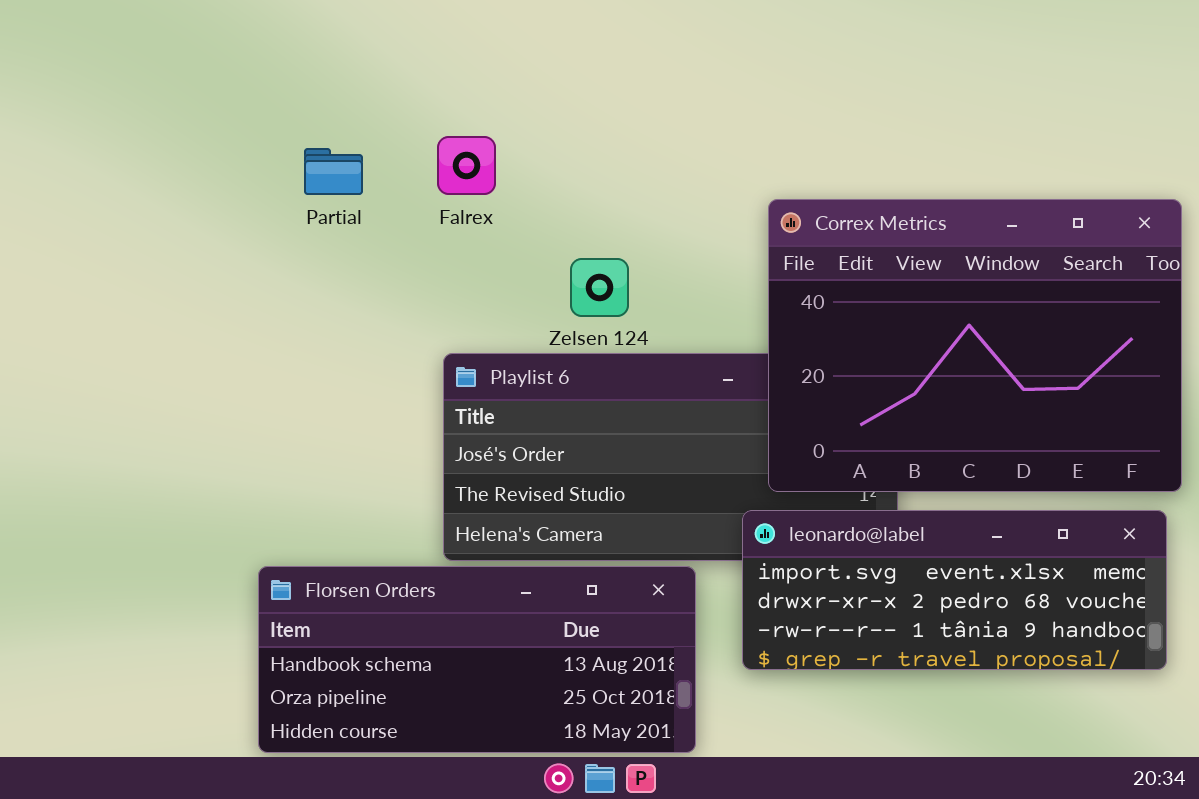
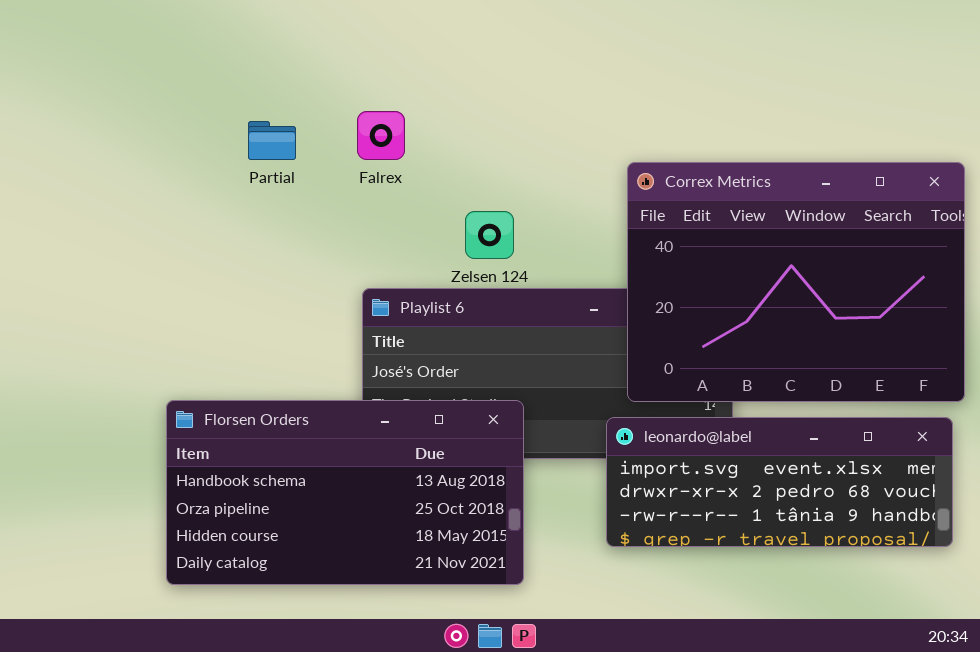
Florsen Orders: [258,566,696,753] -> [166,400,524,585], moved, resized

